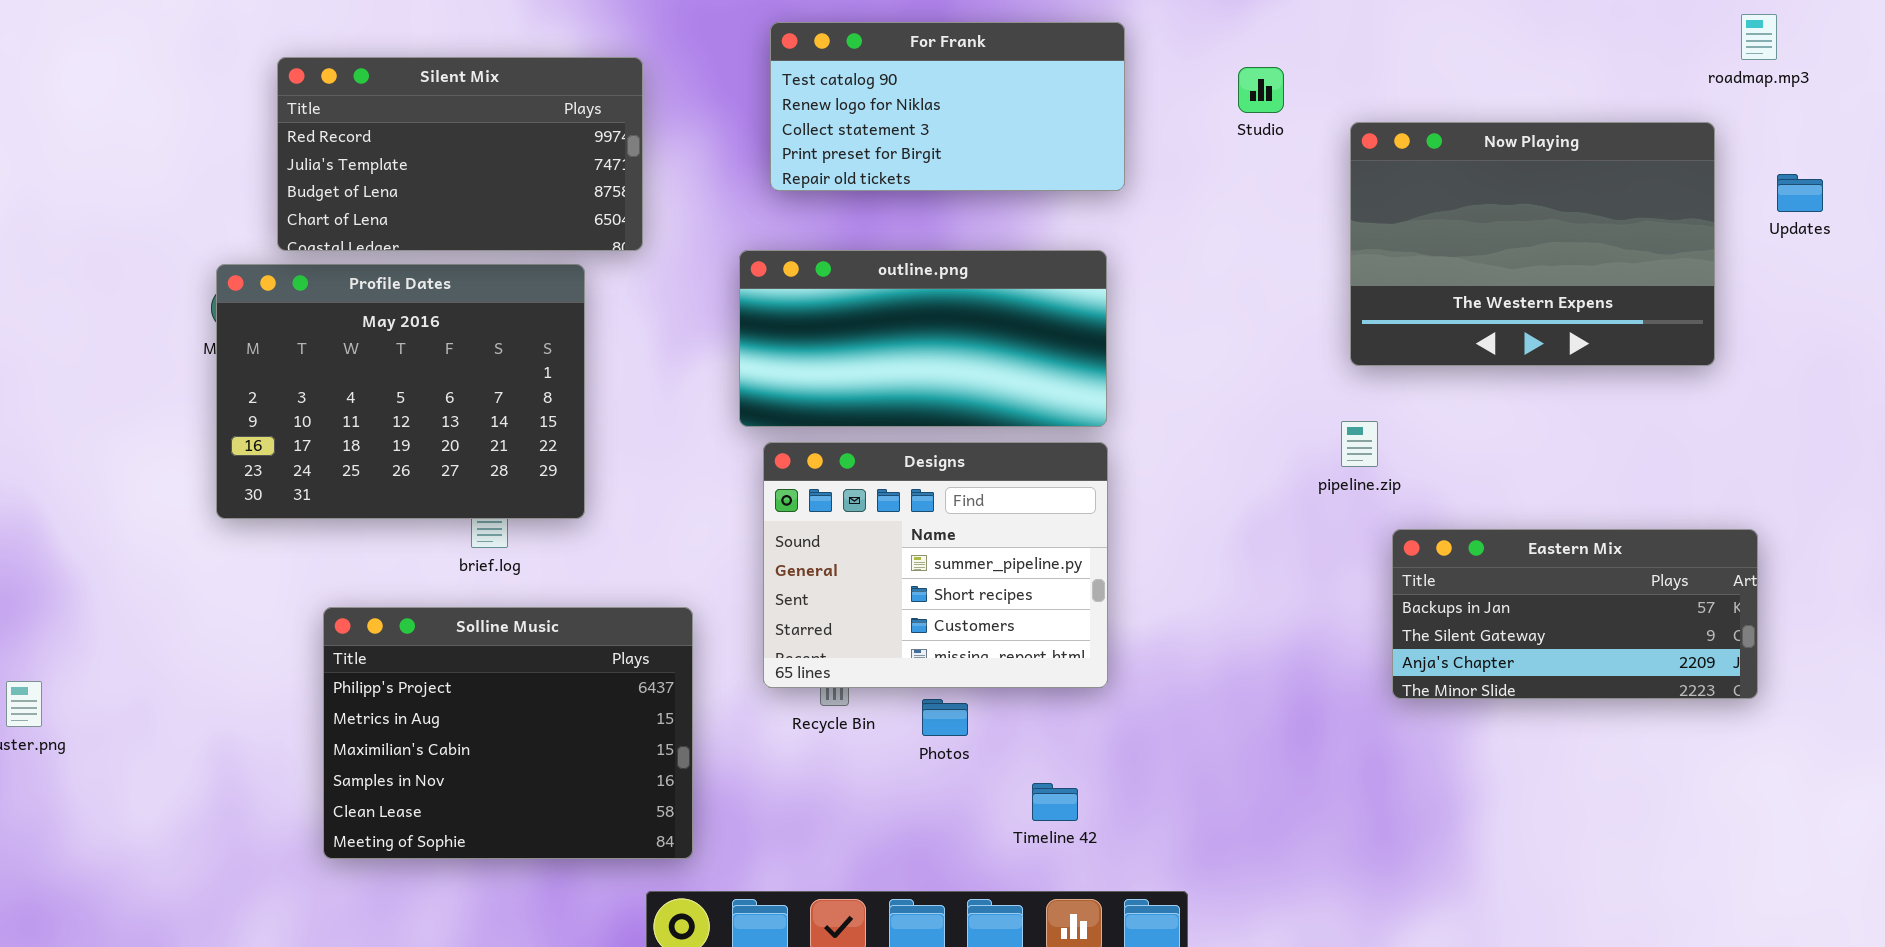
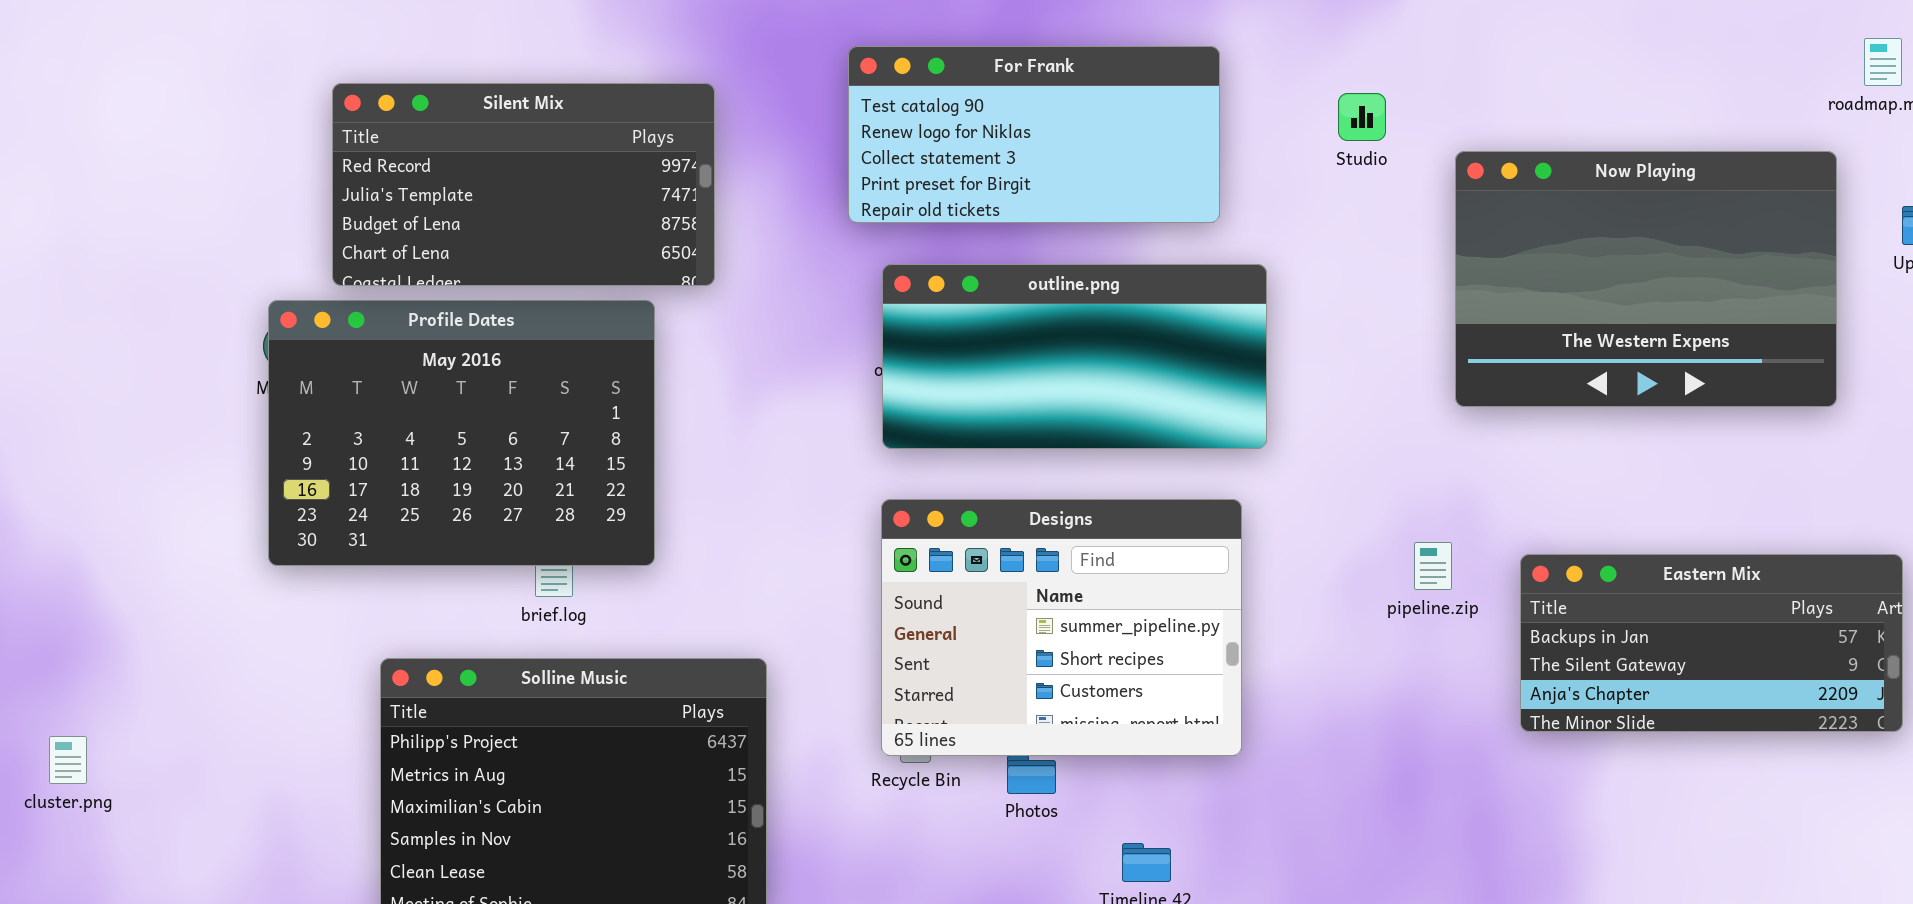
outline.png: [739,250,1107,427] -> [882,264,1267,449], moved
pipeline.zip: [1341,421,1378,467] -> [1414,542,1452,590], moved
Designs: [763,442,1108,688] -> [881,499,1242,756], moved
Eastern Mix: [1392,529,1758,699] -> [1520,554,1903,732], moved

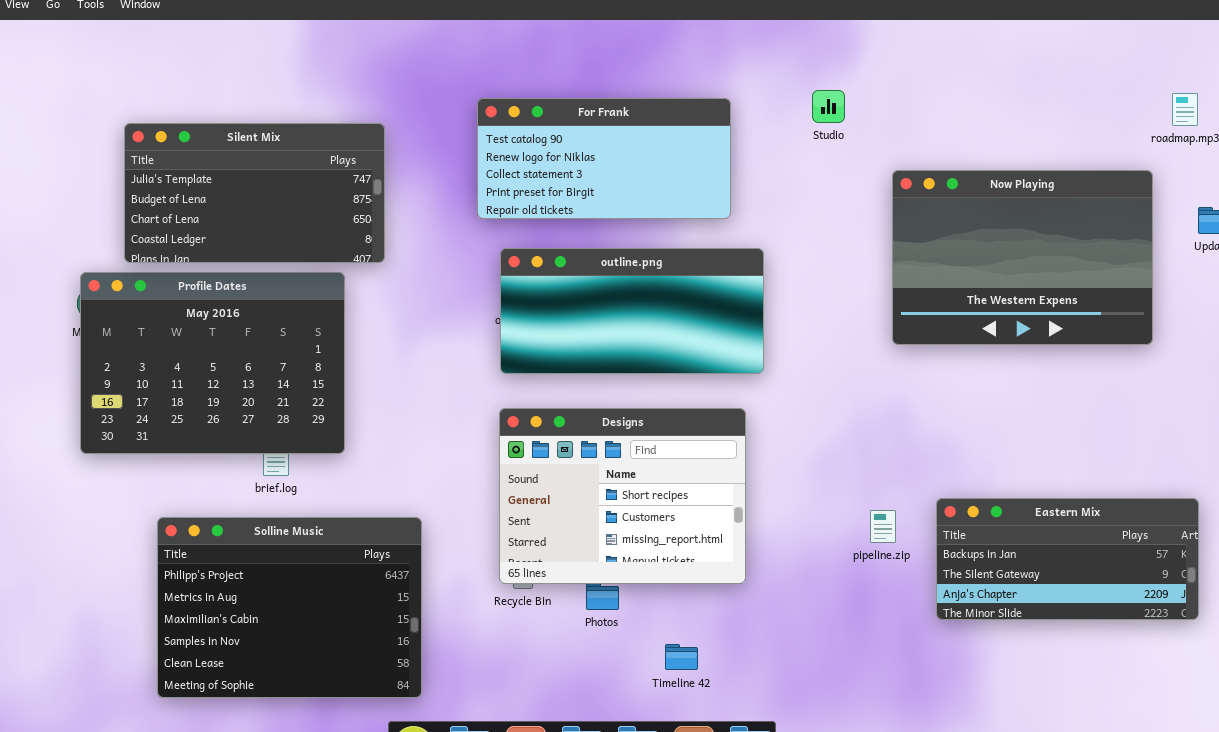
Silent Mix: [332,83,715,286] -> [124,123,385,263], scrolled down 1 row
Studio: [1338,93,1386,141] -> [812,90,845,123], moved
Designs: [881,499,1242,756] -> [499,408,746,584], scrolled down 1 row
pipeline.zip: [1414,542,1452,590] -> [870,510,896,543], moved
Eastern Mix: [1520,554,1903,732] -> [936,498,1199,620], moved

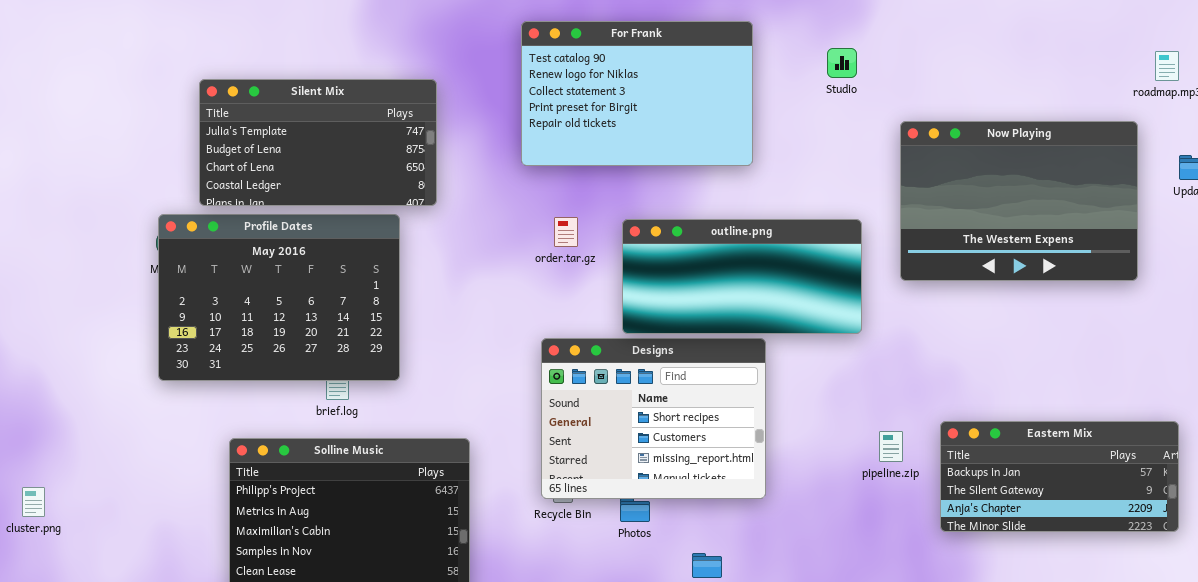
For Frank: [477,98,731,219] -> [521,21,753,166], resized
outline.png: [500,248,764,374] -> [622,219,862,334], moved

